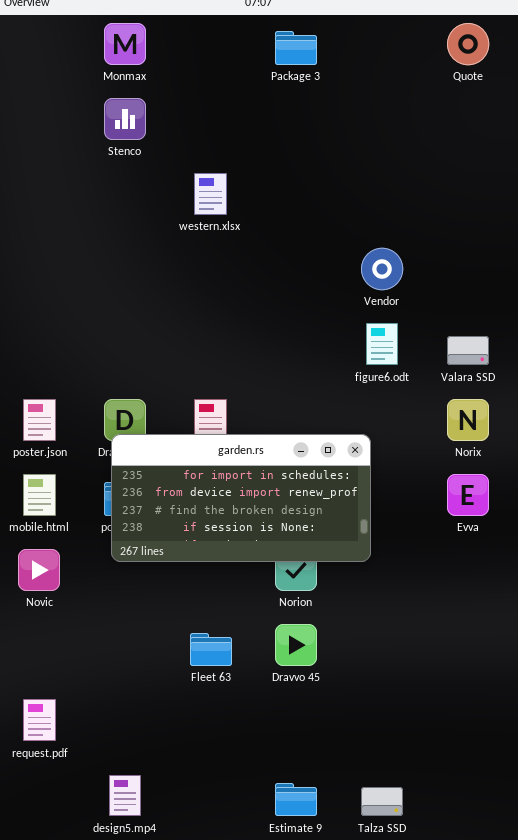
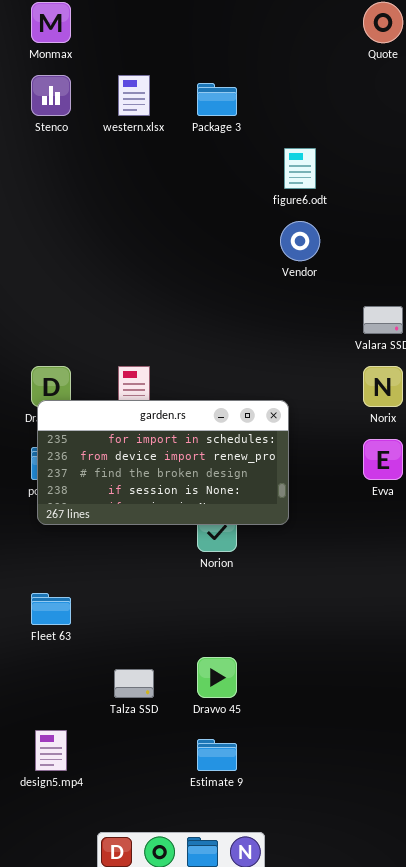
Package 3: [275,31,317,65] -> [197,83,237,116], moved
western.xlsx: [194,173,227,215] -> [118,75,150,116], moved
figure6.odt: [366,323,398,365] -> [284,148,316,189], moved
Dravvo 45: [275,624,317,666] -> [197,657,237,698], moved
Fleet 63: [190,633,232,666] -> [31,593,71,625], moved
Talza SSD: [361,787,403,816] -> [114,669,154,698], moved

